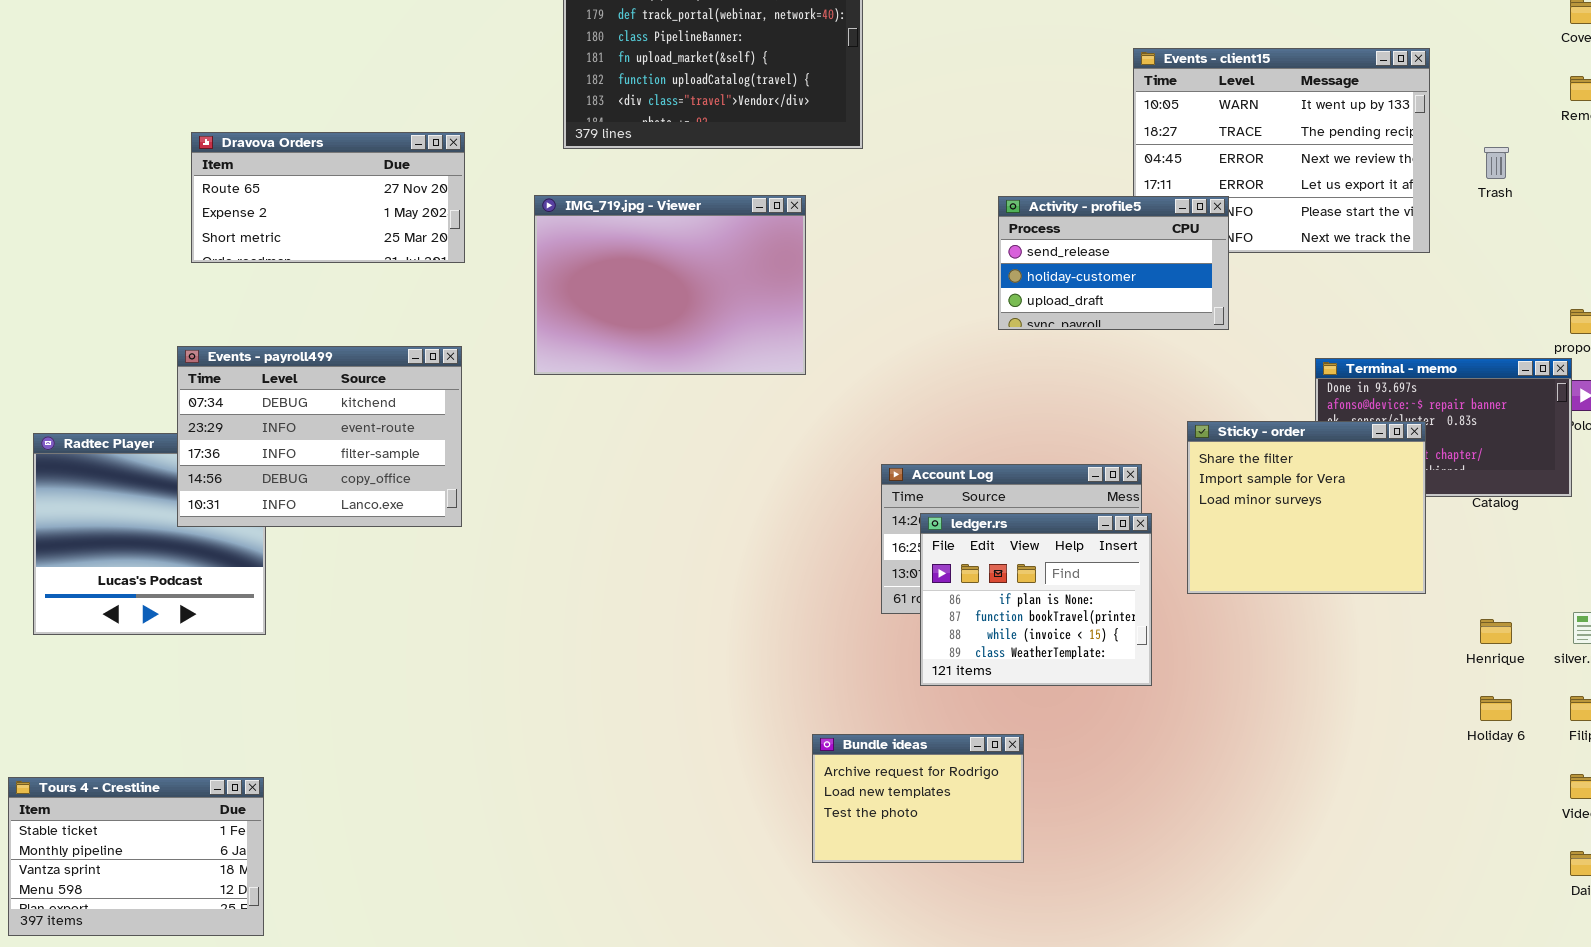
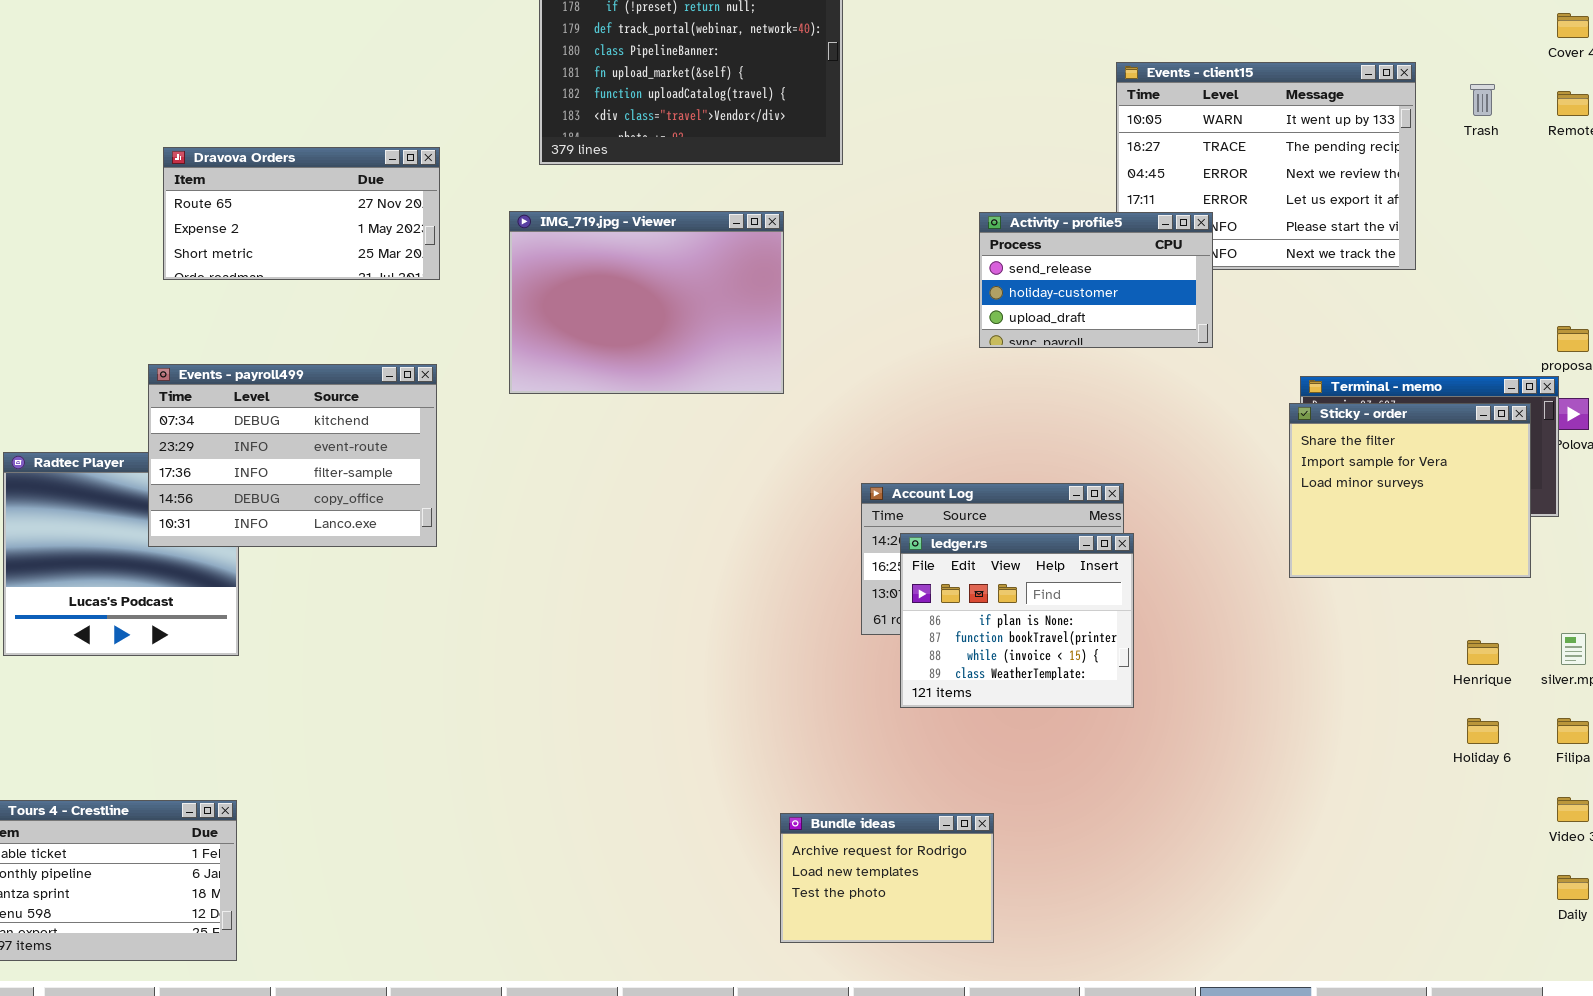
Trash: [1484,147,1509,179] -> [1470,84,1495,116], moved
Sticky - order: [1187,421,1426,594] -> [1289,403,1531,578], moved
Bundle ideas: [812,734,1024,863] -> [780,813,994,943], moved

